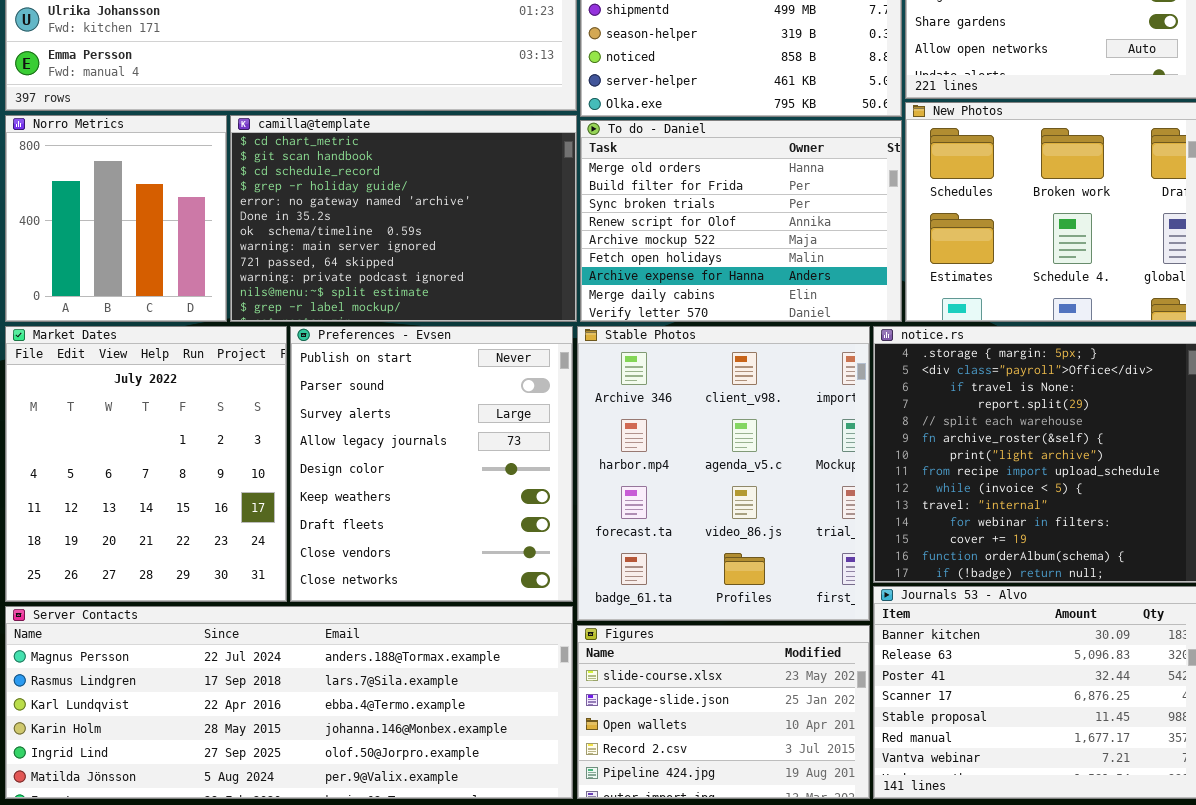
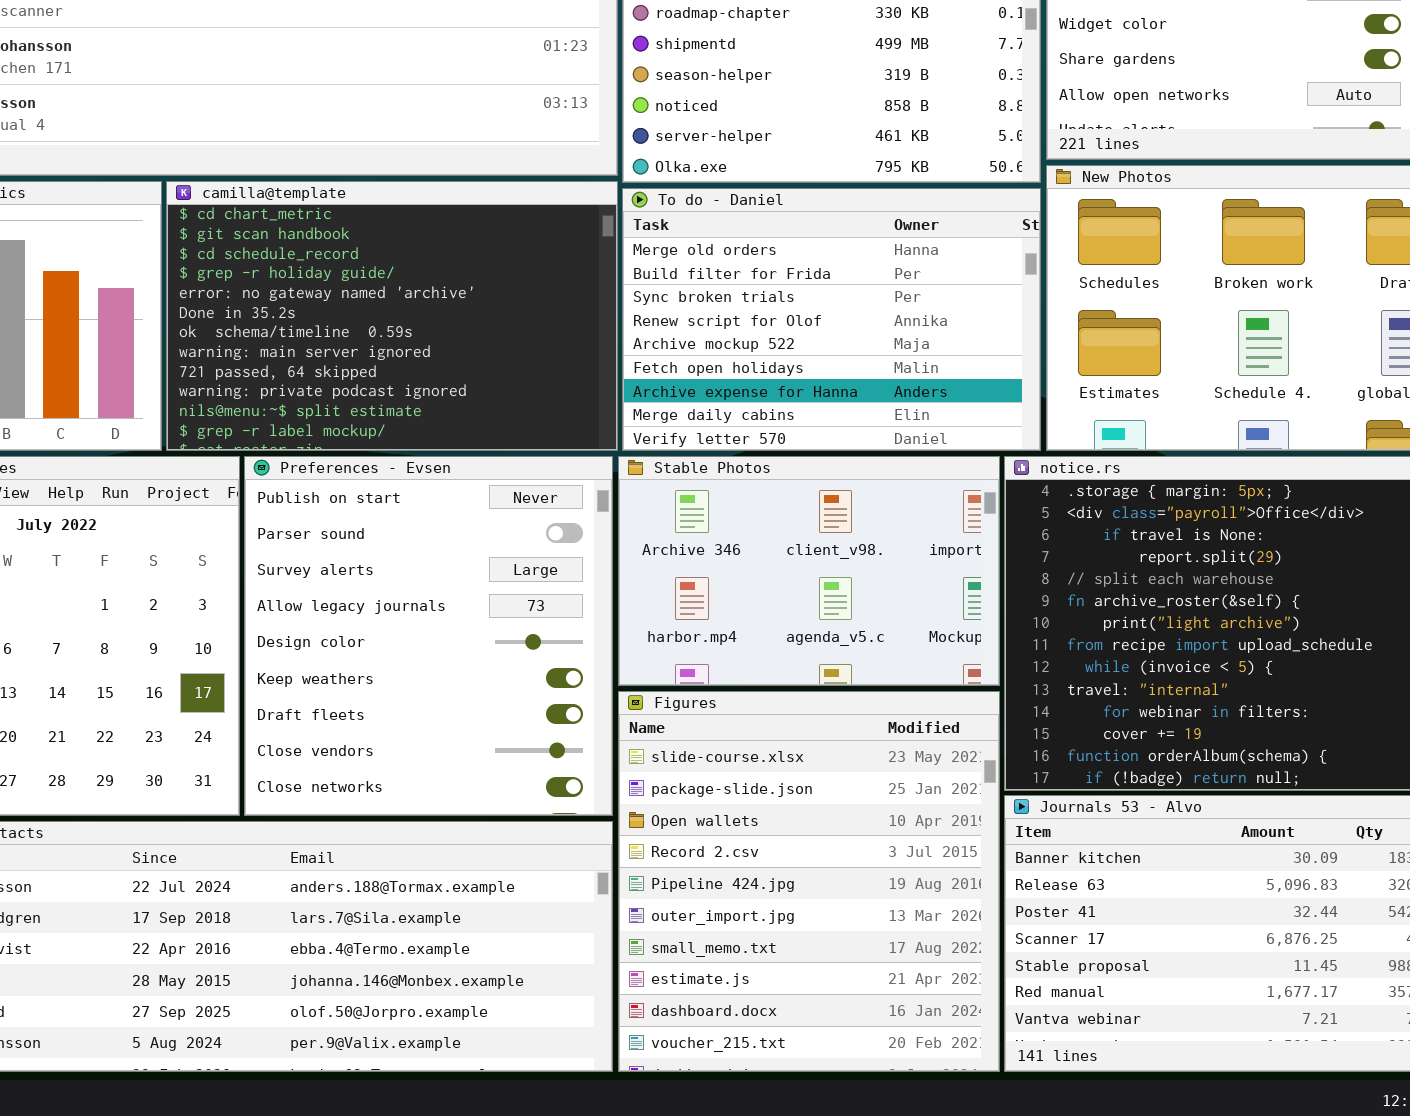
Stable Photos: [577,326,870,621] -> [618,456,1000,686], resized
Figures: [577,625,870,799] -> [618,691,1000,1072], resized

